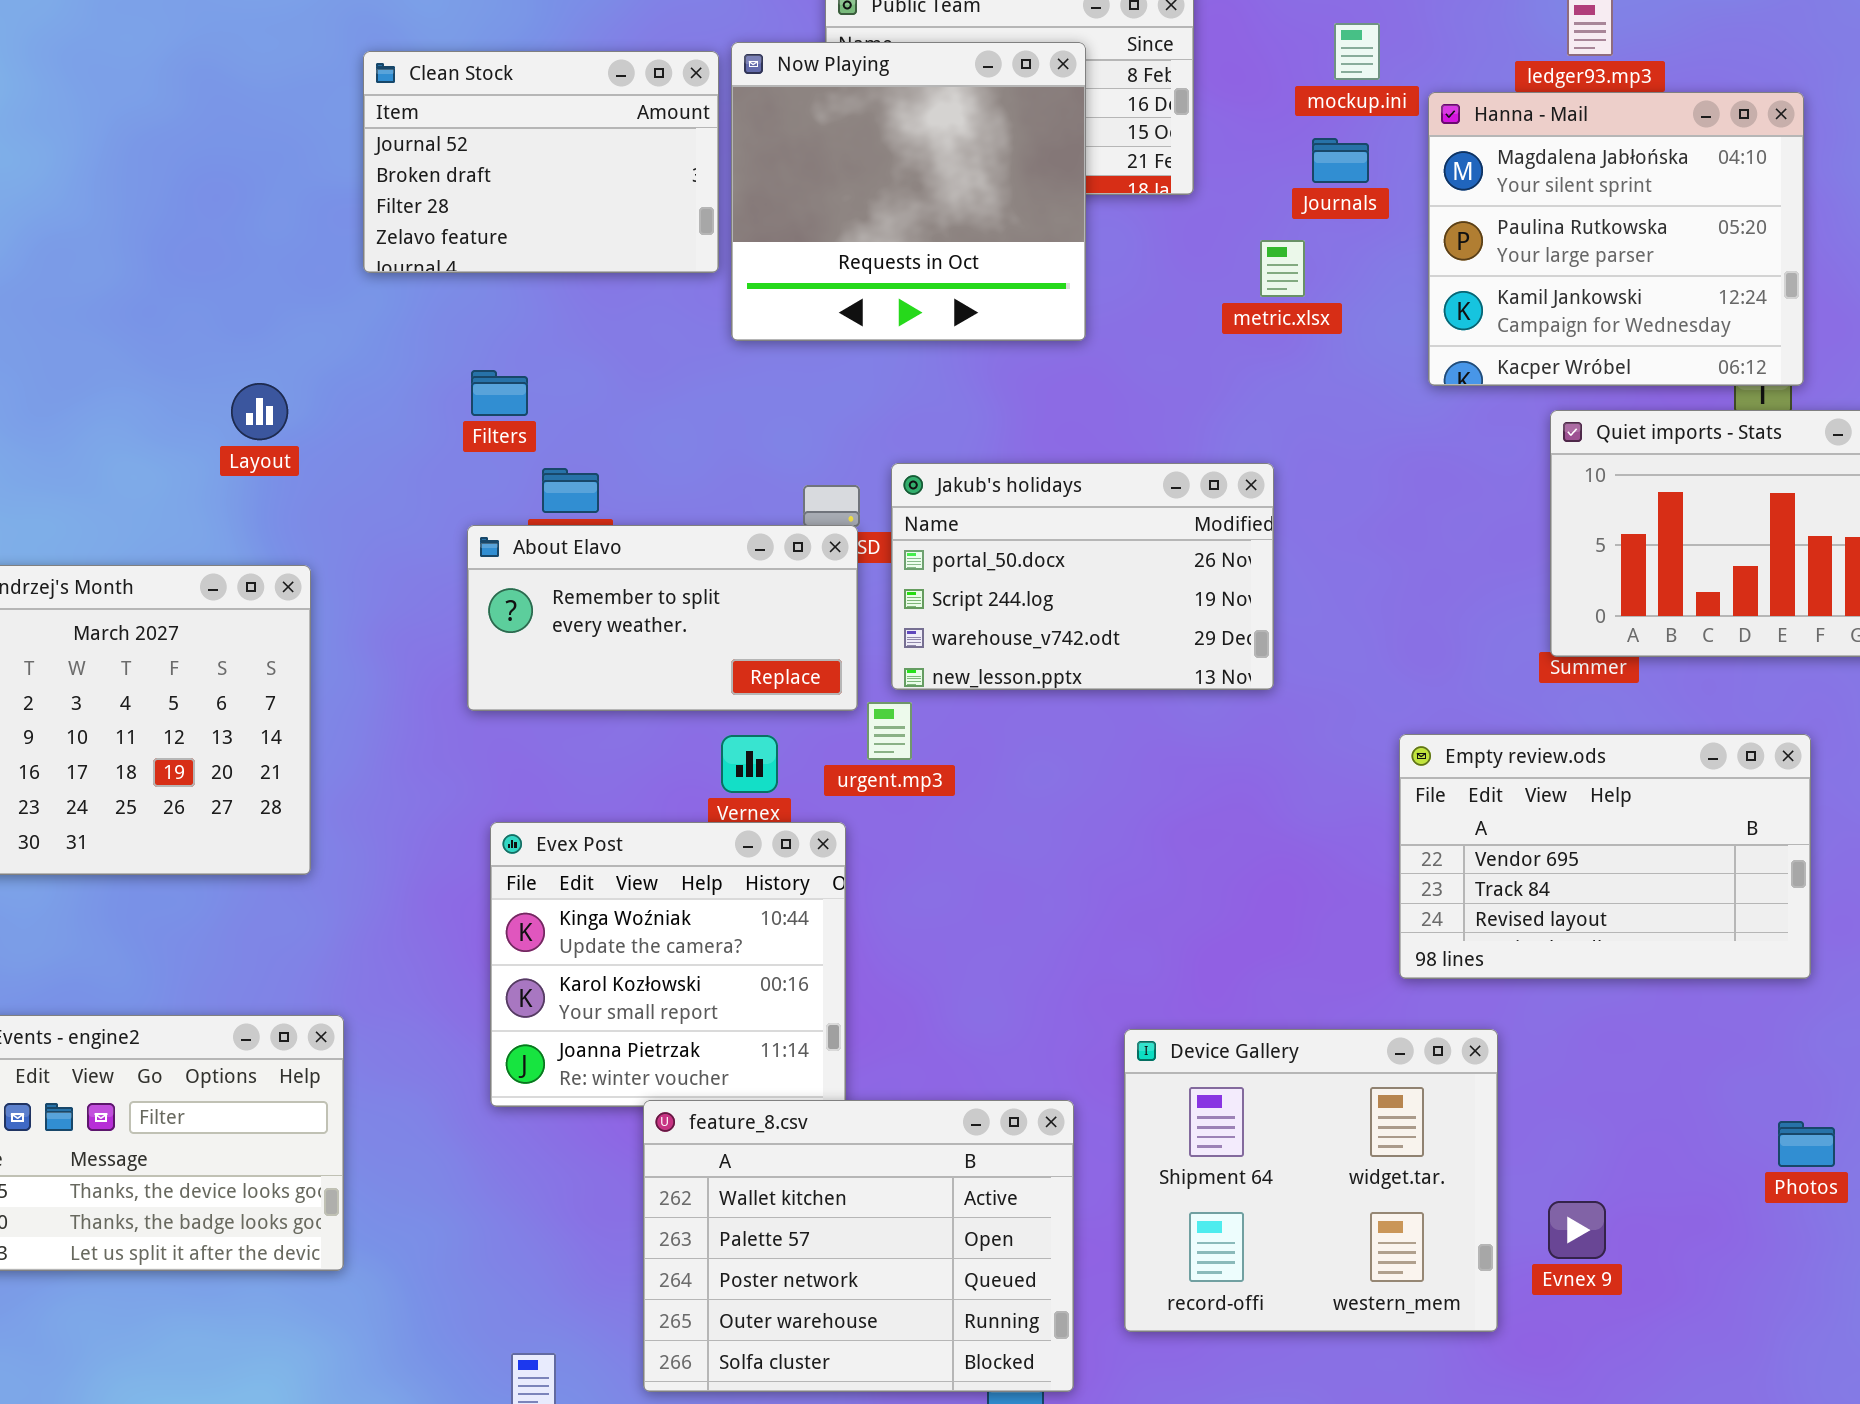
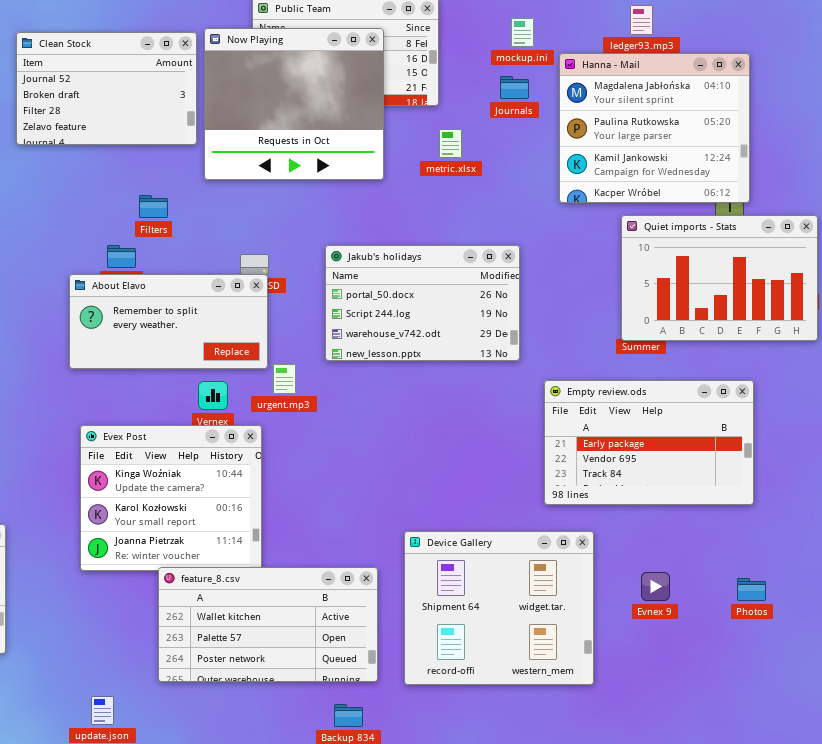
metric.xlsx: [1260,240,1305,297] -> [439,129,462,158], moved
Filters: [471,370,528,416] -> [139,195,168,218], moved
Jakub's holidays: [891,463,1274,690] -> [325,245,520,361], moved
Empty review.ods: [1399,734,1811,979] -> [544,380,754,505], scrolled up 1 row
feature_8.csv: [643,1100,1074,1392] -> [158,567,378,682], resized
Evnex 9: [1548,1201,1606,1259] -> [641,572,670,601], moved

